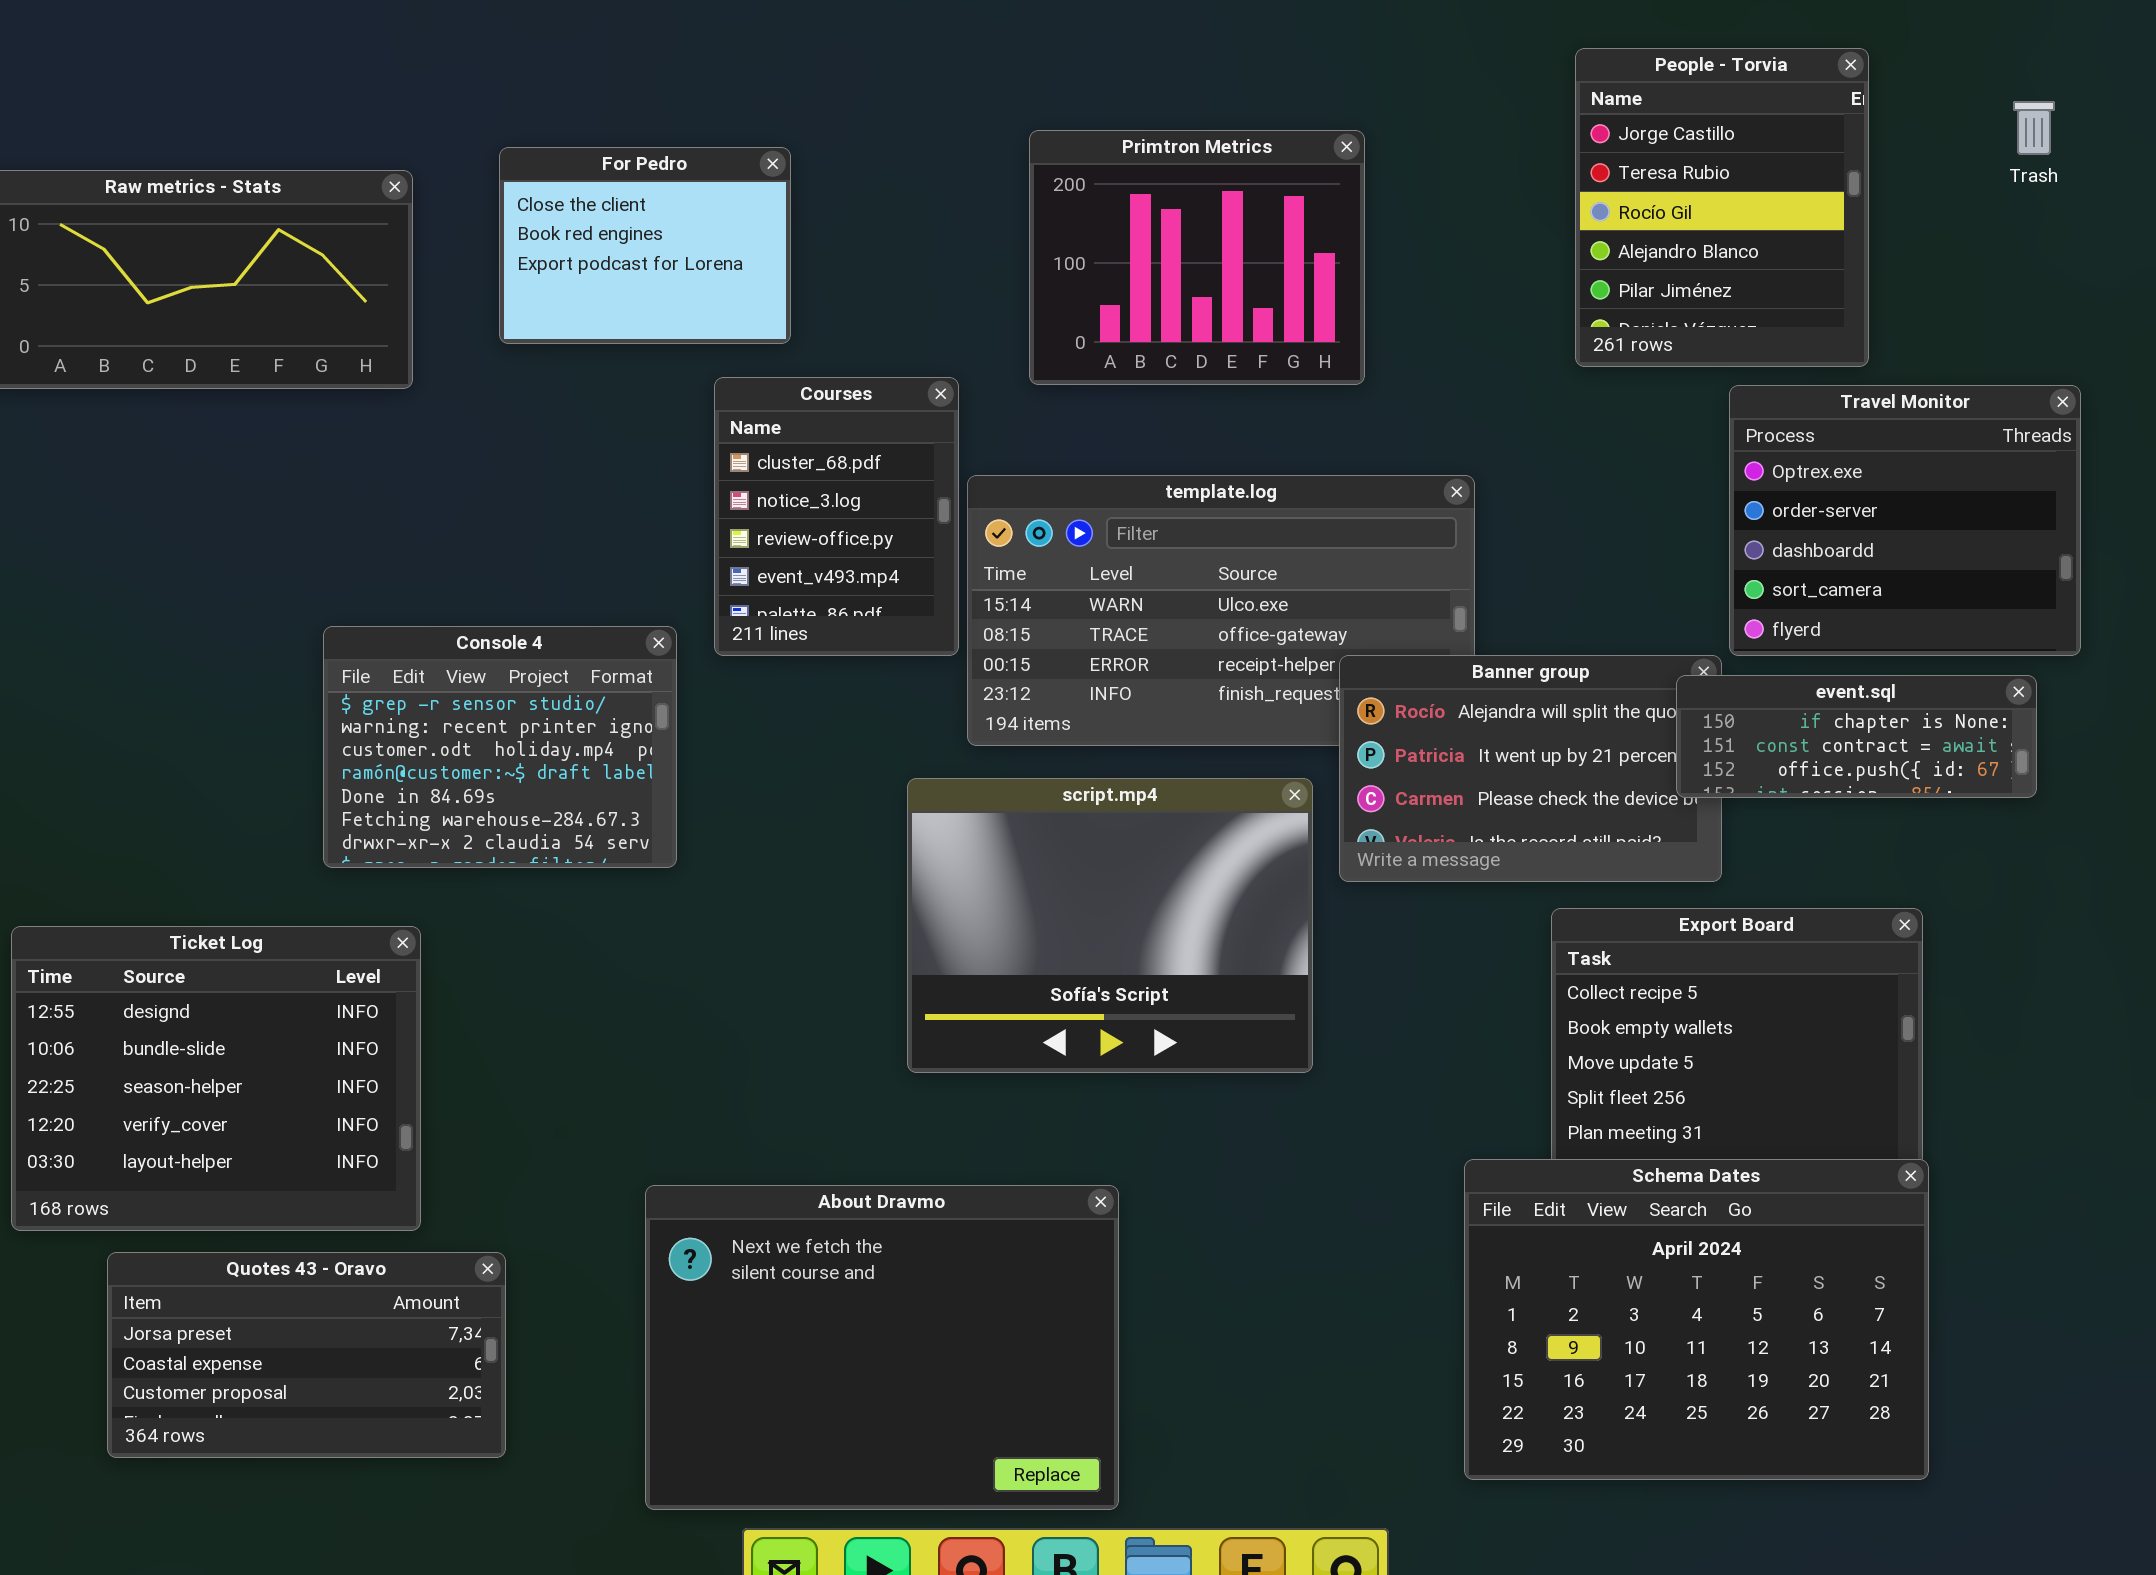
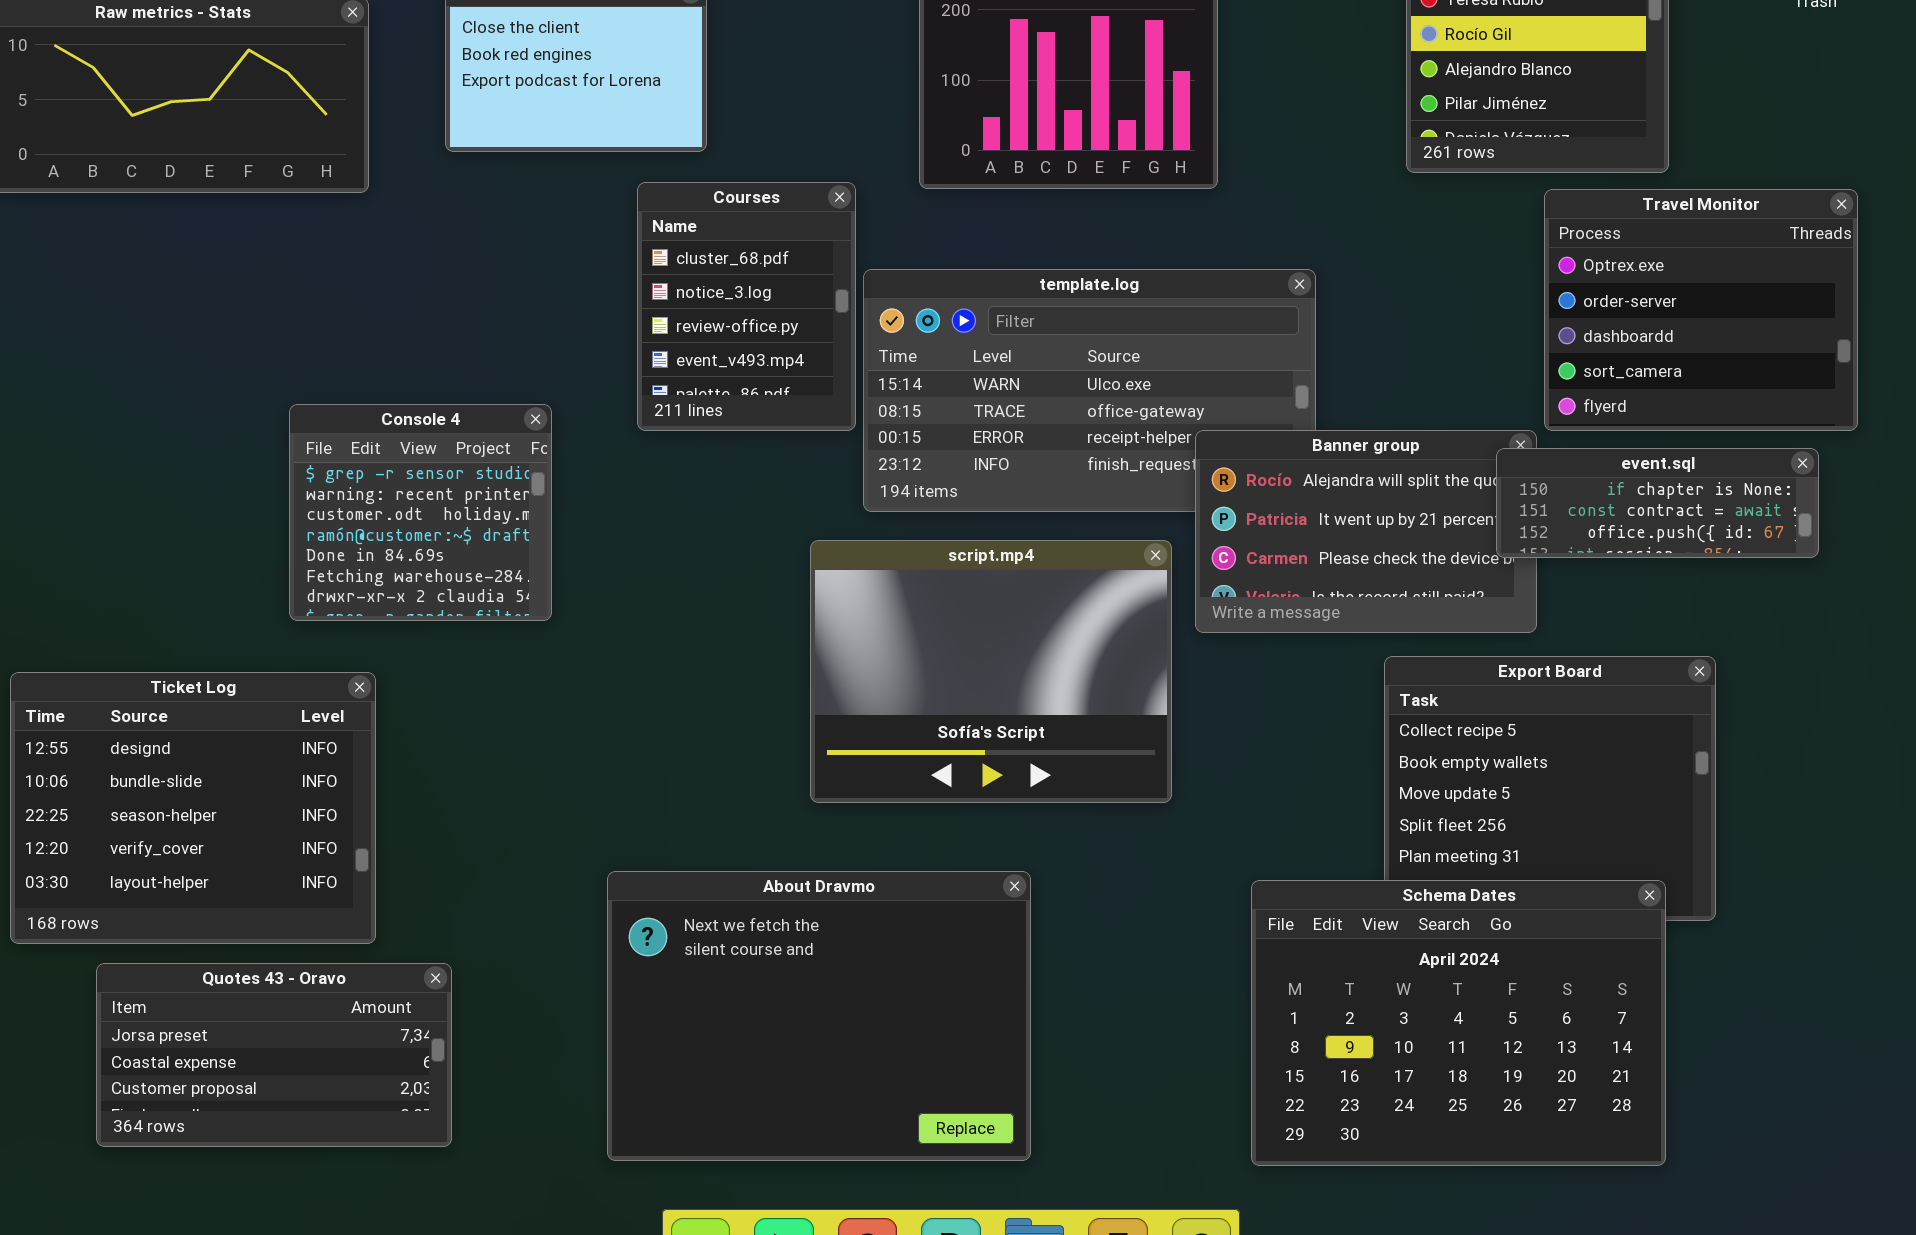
Console 4: [323,626,677,868] -> [289,404,552,621], resized
Schema Dates: [1464,1159,1929,1480] -> [1251,880,1666,1166], moved
About Dravmo: [645,1185,1119,1510] -> [607,871,1031,1161], moved

